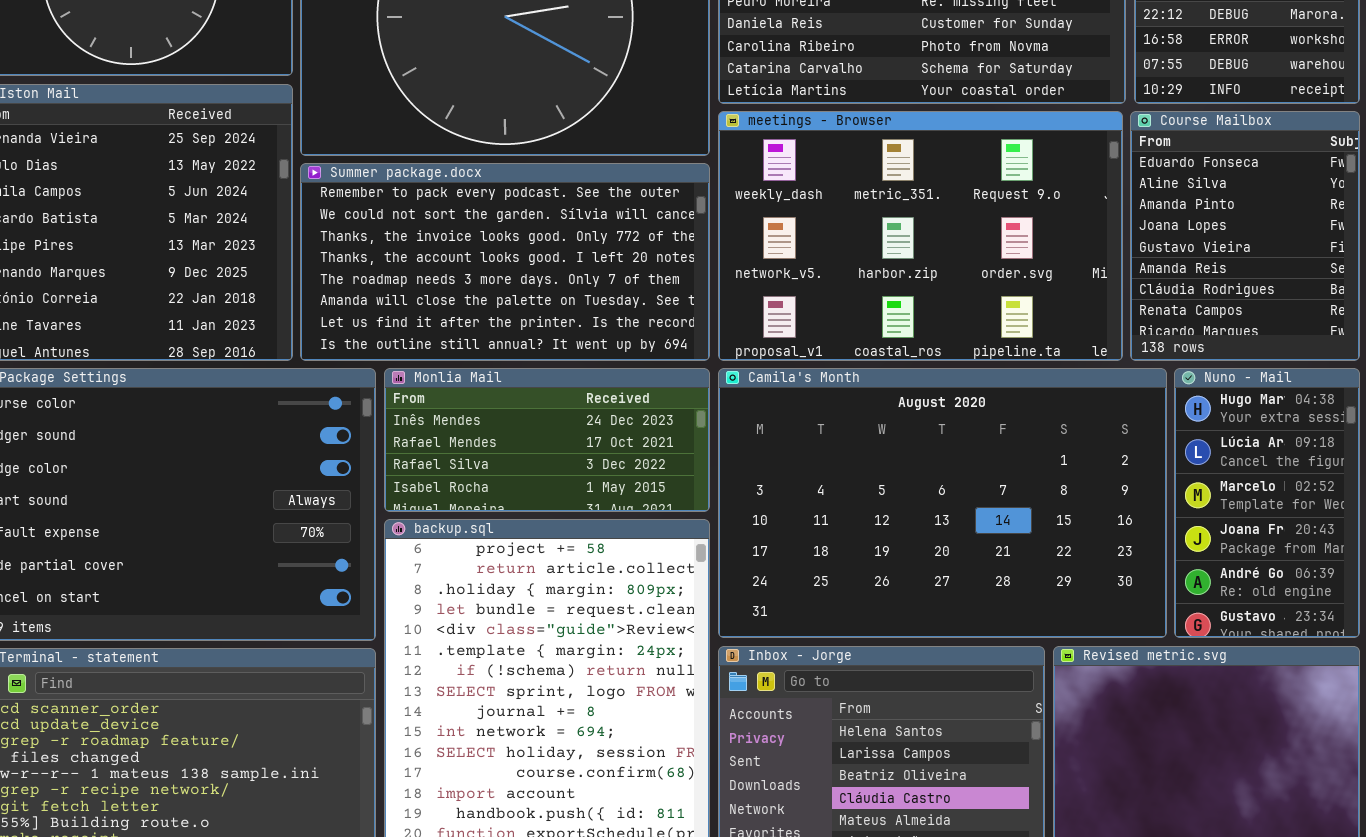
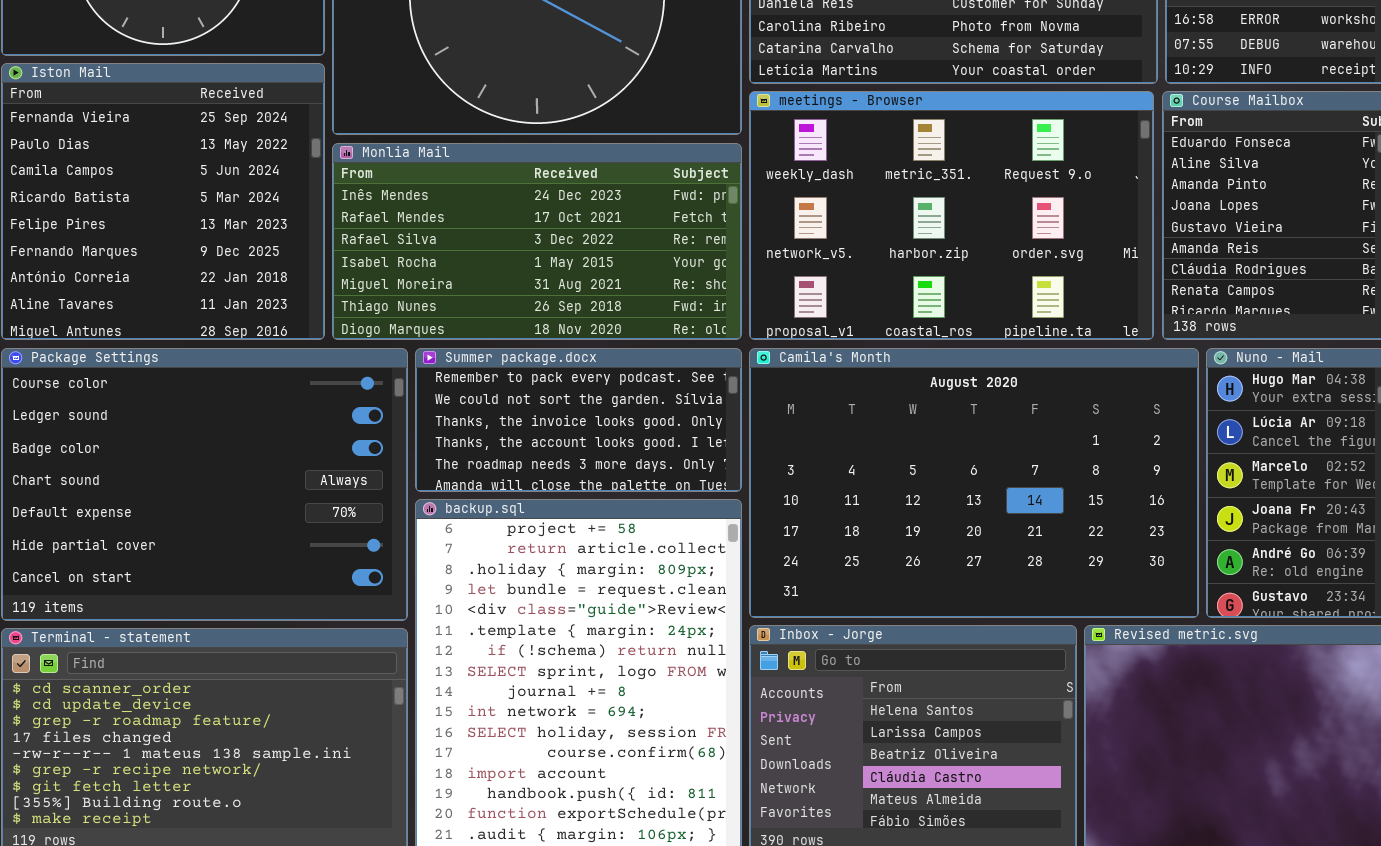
Summer package.docx: [300,163,710,361] -> [415,348,742,492], moved, resized
Monlia Mail: [384,368,710,512] -> [332,143,742,340], moved, resized

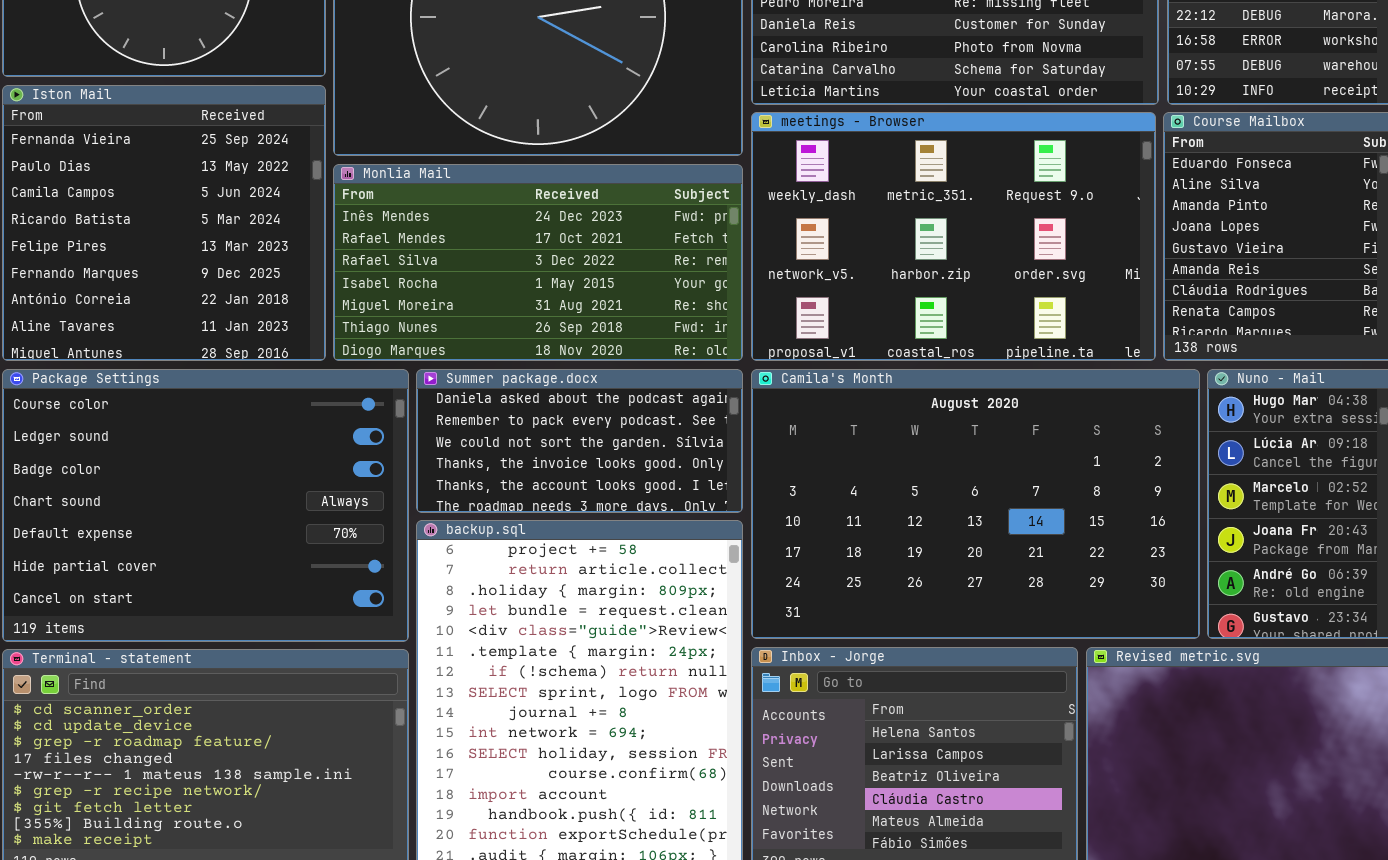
Summer package.docx: [415,348,742,492] -> [416,369,743,513], scrolled up 1 row

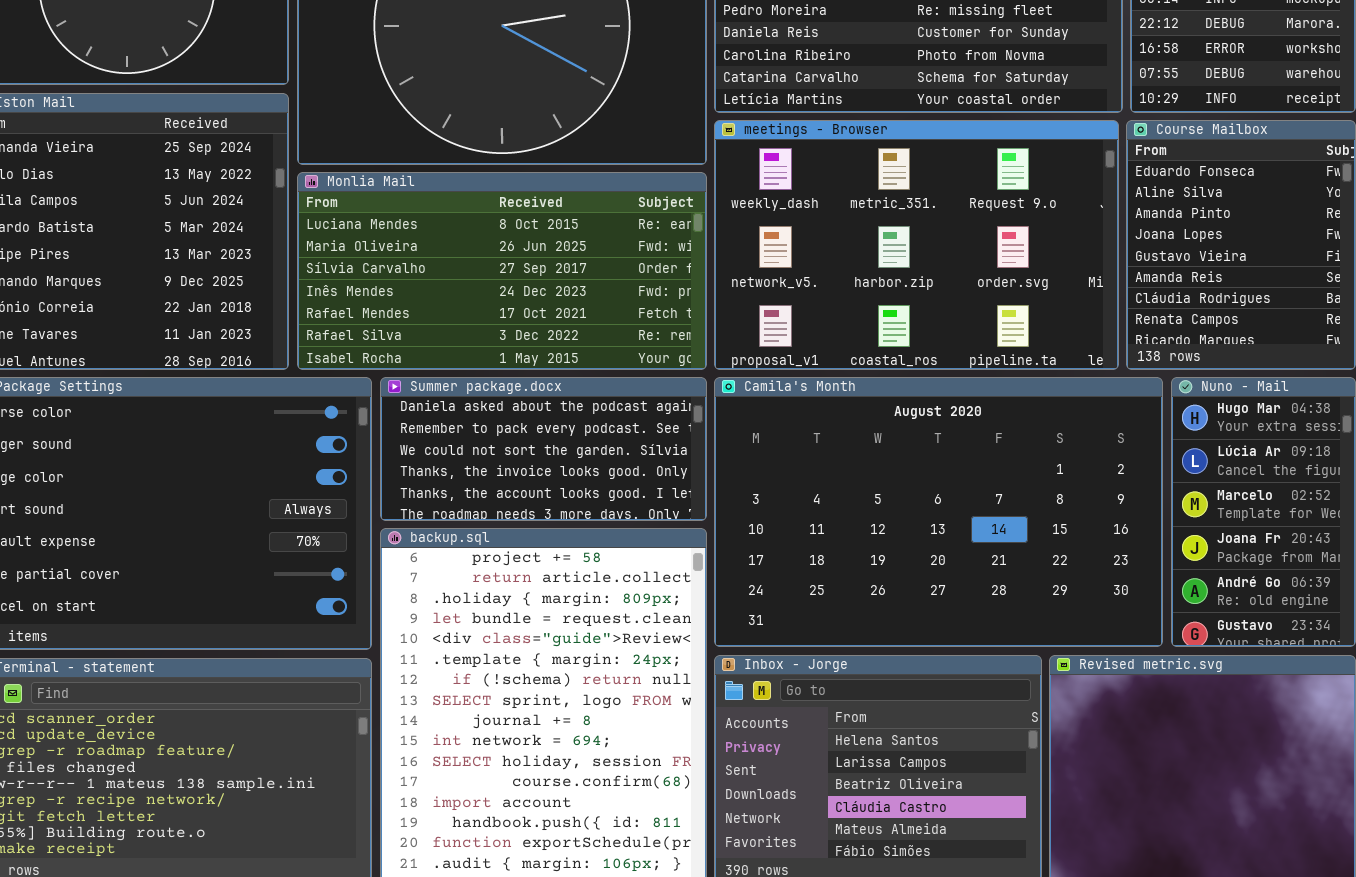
Monlia Mail: [333,164,743,361] -> [297,172,707,370], scrolled up 3 rows

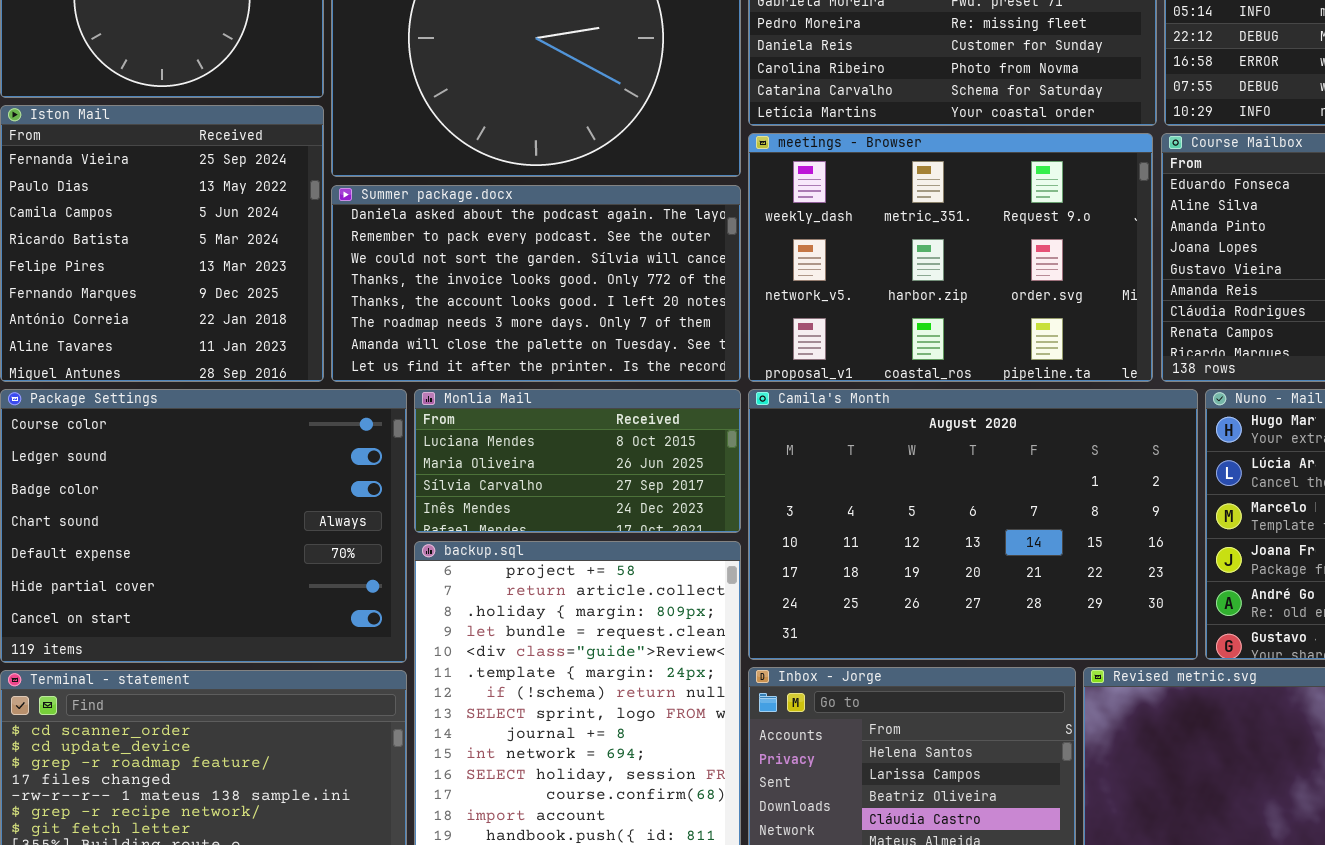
Monlia Mail: [297,172,707,370] -> [414,389,741,533], moved, resized
Summer package.docx: [380,377,707,521] -> [331,185,741,382], moved, resized

